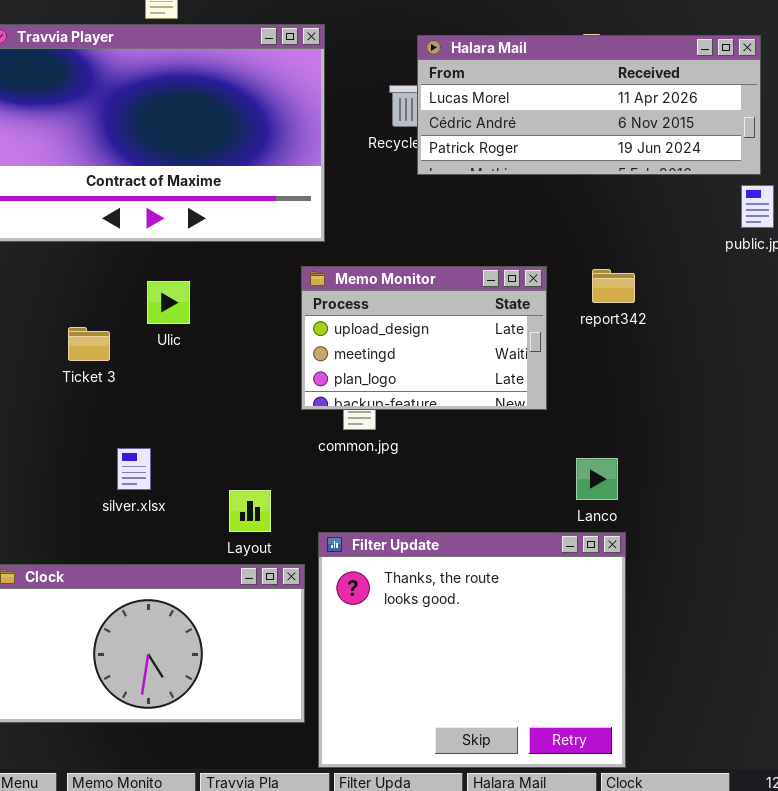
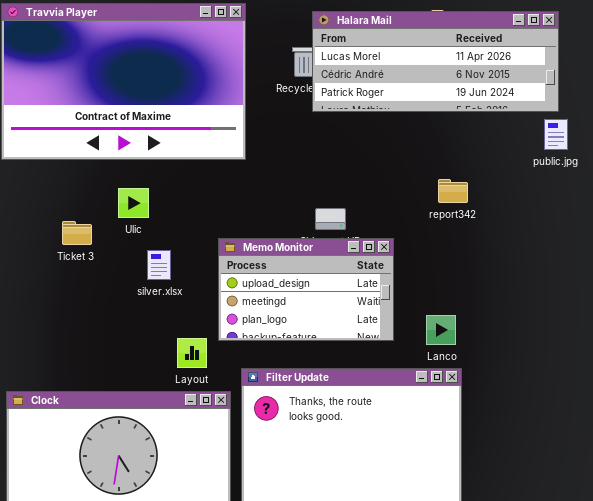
Memo Monitor: [301,266,547,410] -> [218,238,394,341], moved
silver.xlsx: [117,448,151,490] -> [147,250,171,280], moved

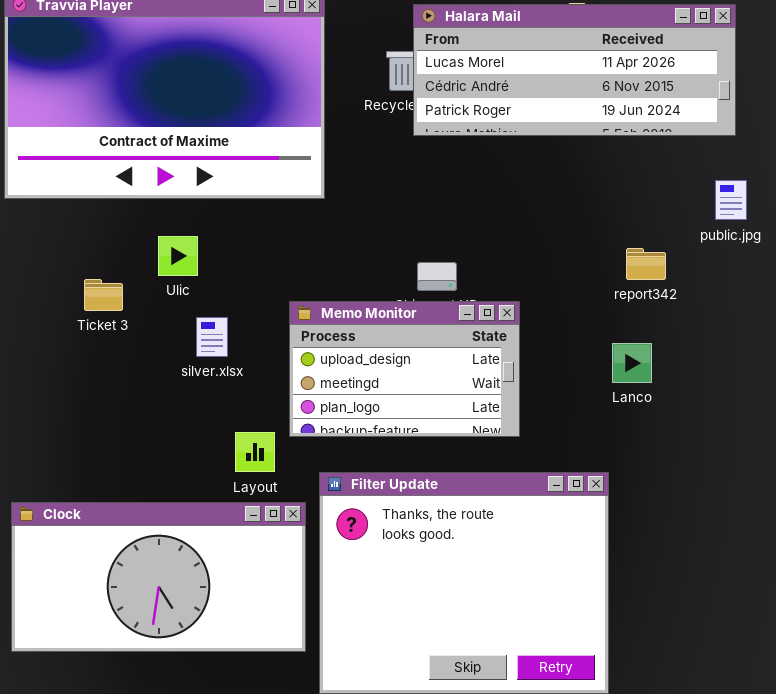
public.jpg: [544,119,568,150] -> [715,180,747,220], moved
report342: [438,179,468,203] -> [626,248,666,280], moved
Lanco: [426,315,456,345] -> [612,343,652,383], moved

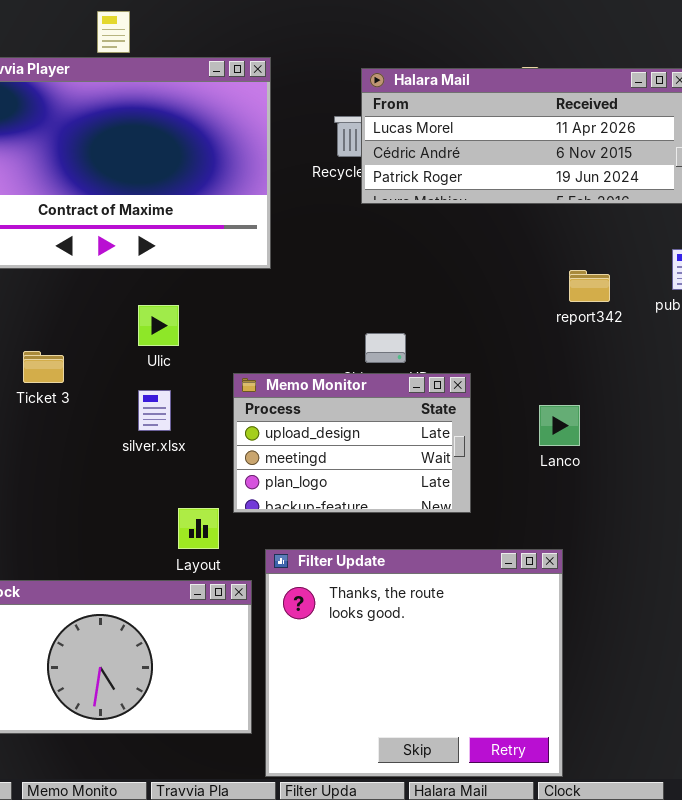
Ulic: [158,236,198,276] -> [138,305,179,346], moved
report342: [626,248,666,280] -> [569,270,610,302], moved
Lanco: [612,343,652,383] -> [539,405,580,446], moved

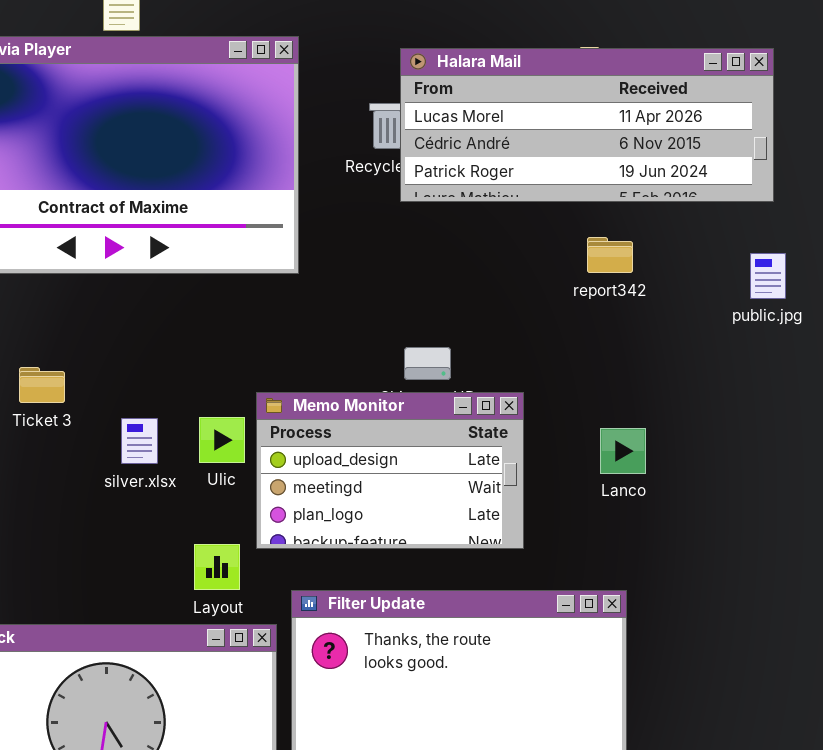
report342: [569,270,610,302] -> [587,237,633,273], moved
Ulic: [138,305,179,346] -> [199,417,245,463], moved
silver.xlsx: [138,390,171,431] -> [121,418,158,464], moved

